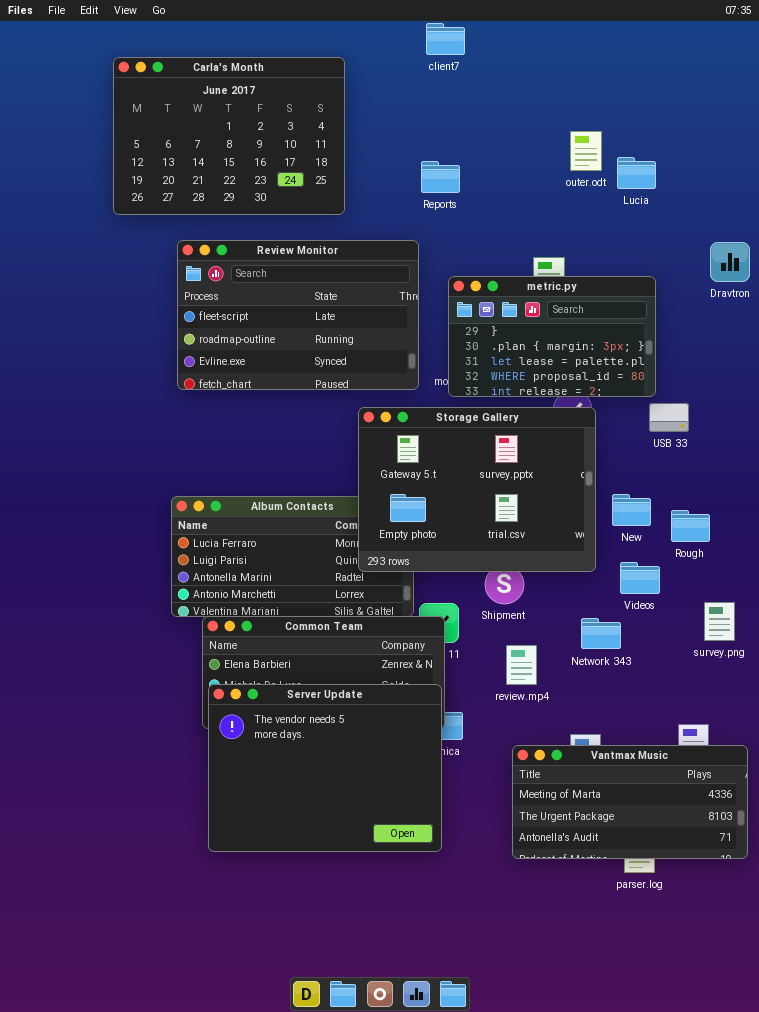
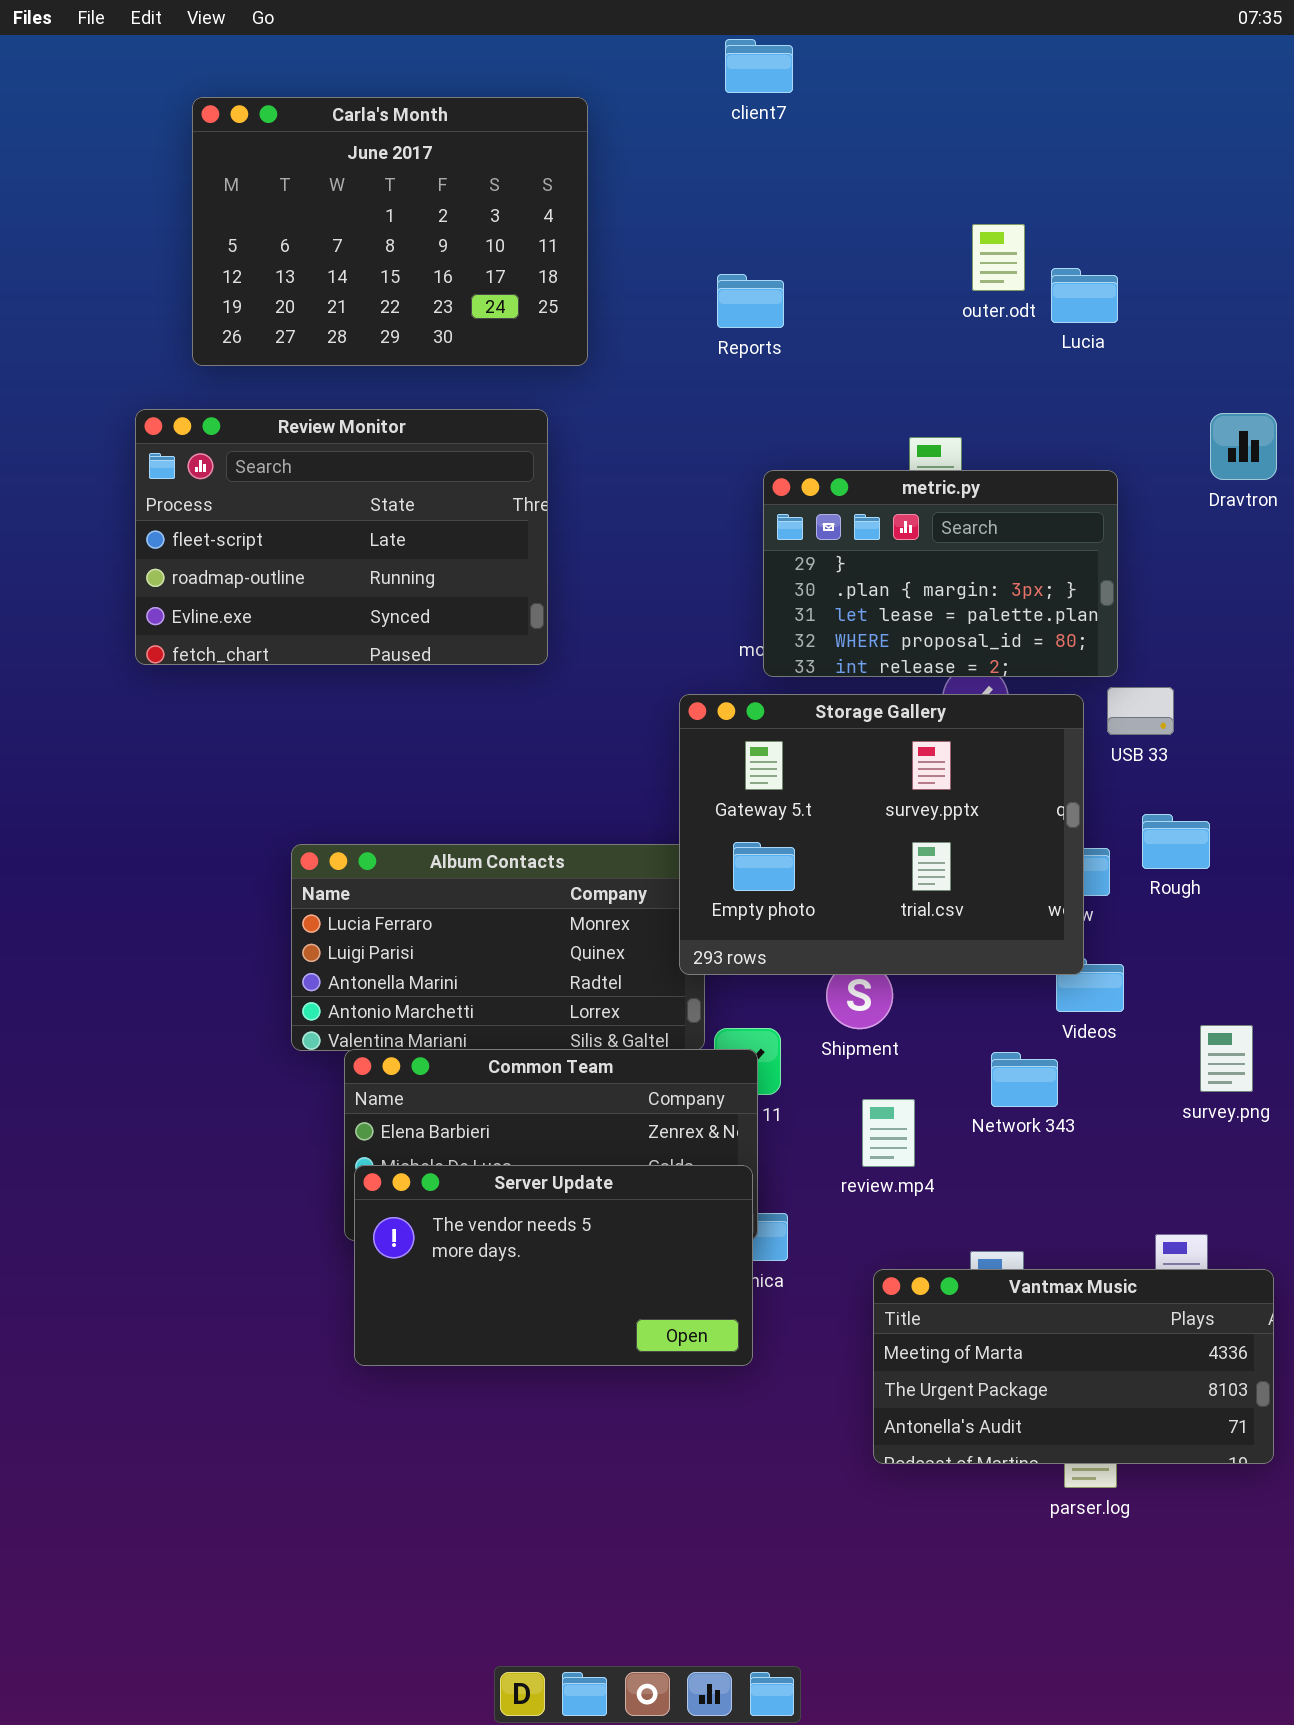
Review Monitor: [177,240,419,390] -> [135,409,548,665], moved
Storage Gallery: [358,407,596,572] -> [679,694,1084,975], moved
Rough: [671,510,710,542] -> [1142,814,1210,869], moved
Server Update: [208,684,442,852] -> [354,1165,753,1366], resized

